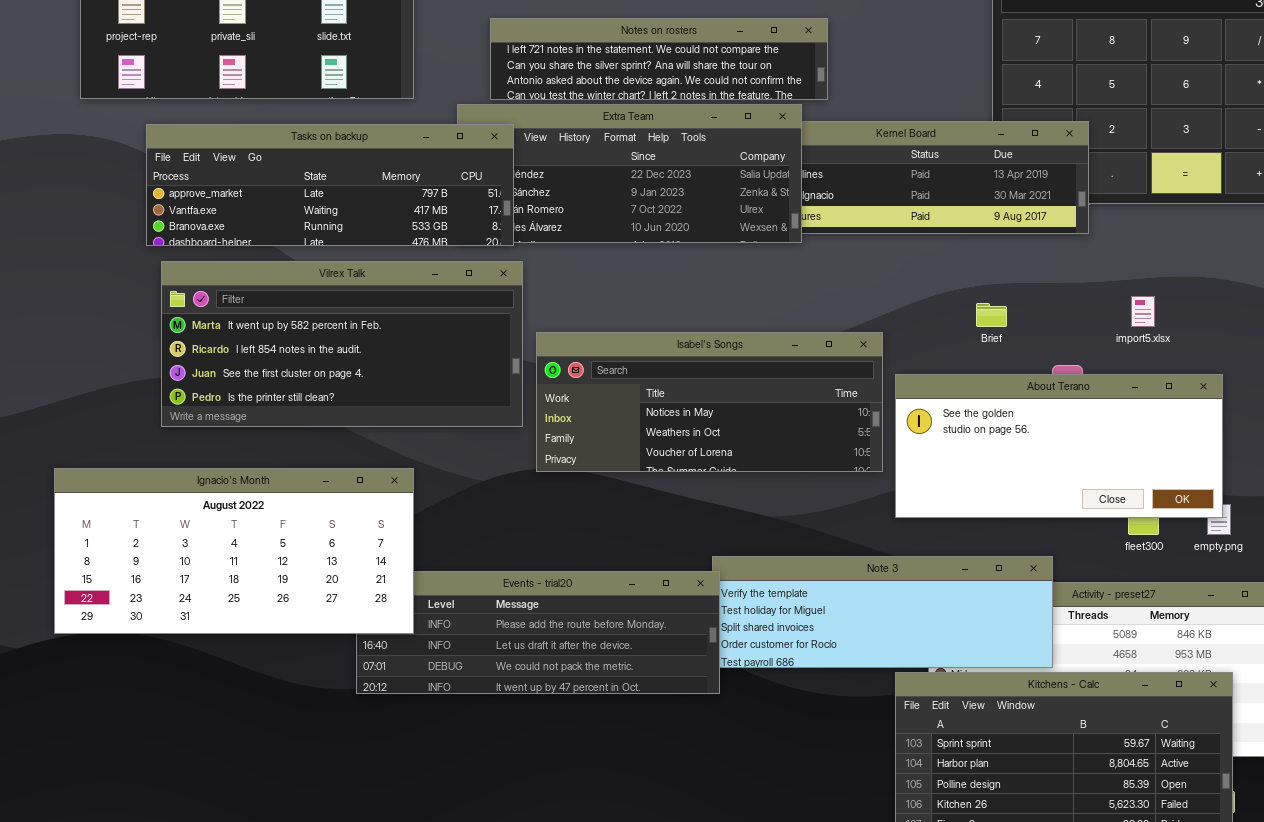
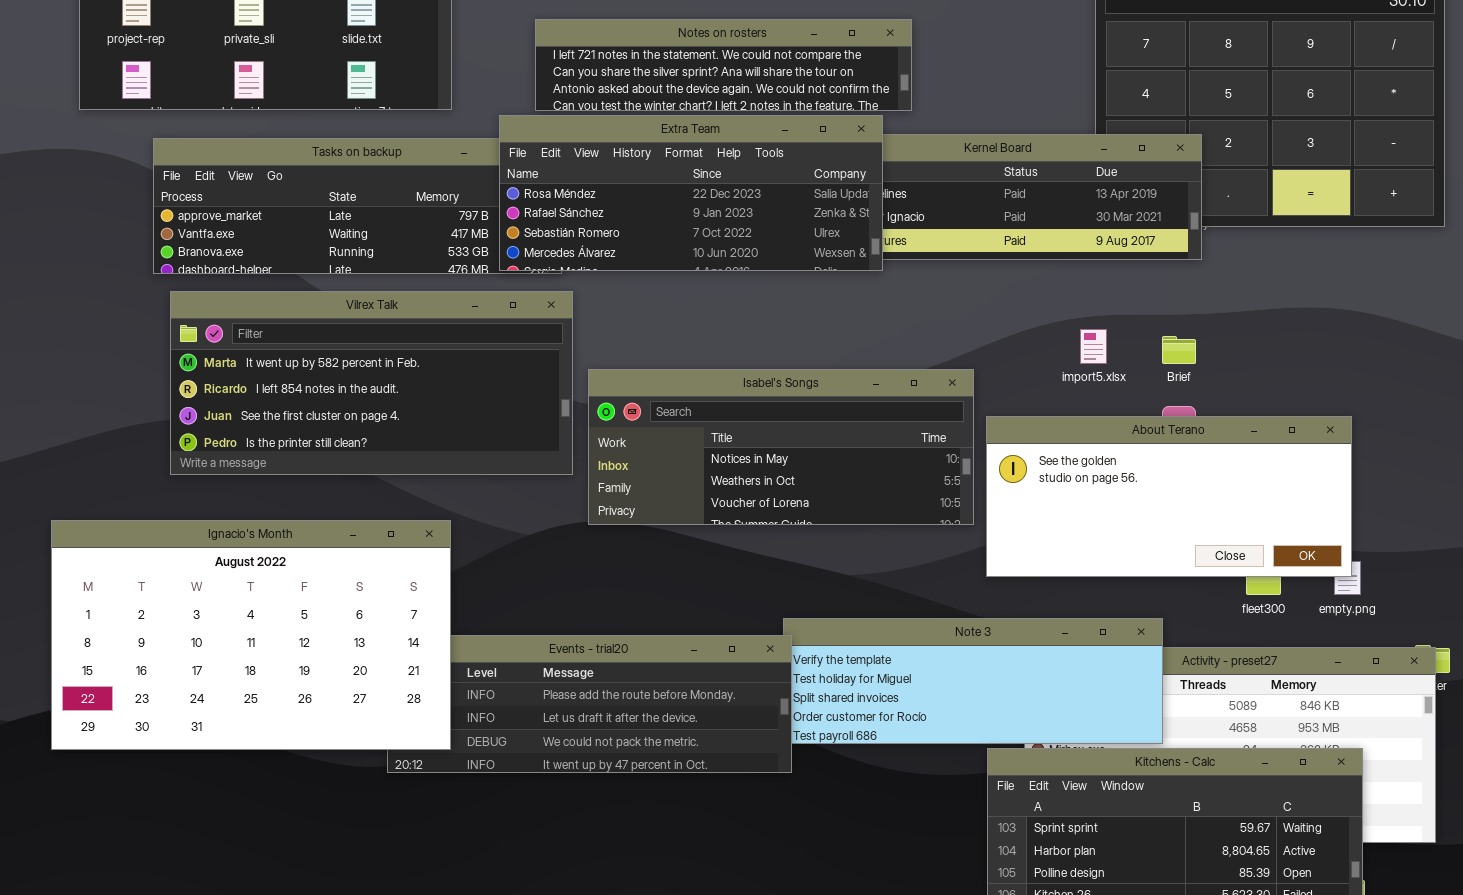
Extra Team: [457,104,802,243] -> [499,115,883,271], raised
import5.xlsx: [1131,296,1155,327] -> [1080,329,1107,364], moved
Brief: [976,303,1007,327] -> [1162,336,1196,364], moved
Ignacio's Month: [54,468,414,634] -> [51,520,451,750], resized

